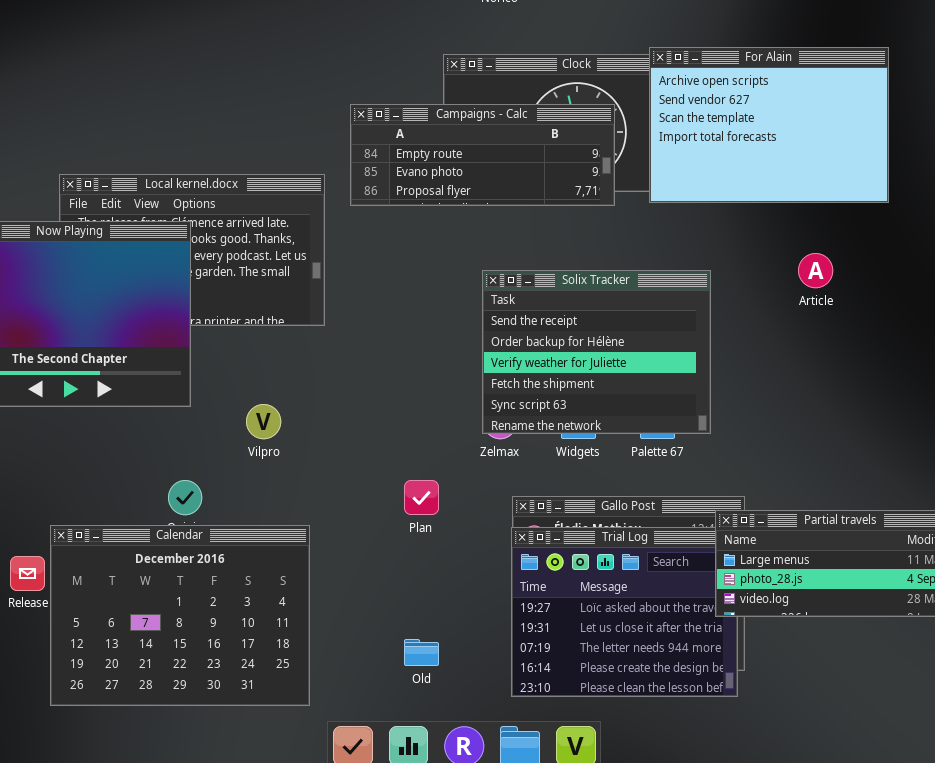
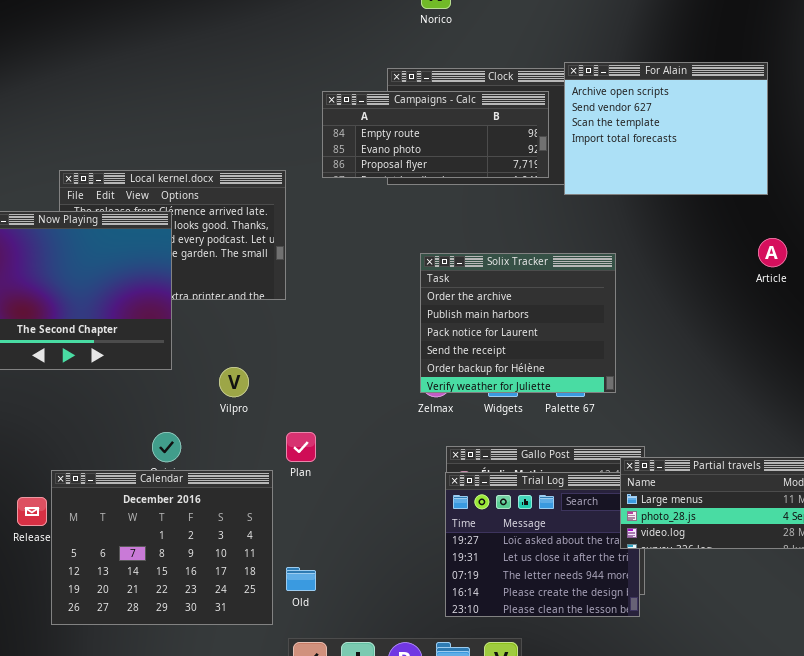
Campaigns - Calc: [350,104,615,206] -> [322,91,549,178], moved
Article: [798,253,833,288] -> [758,238,787,267], moved
Solix Tracker: [482,270,711,434] -> [420,253,616,393], scrolled up 3 rows
Plan: [404,480,439,515] -> [286,432,316,462], moved
Old: [404,639,439,666] -> [286,567,316,591], moved

